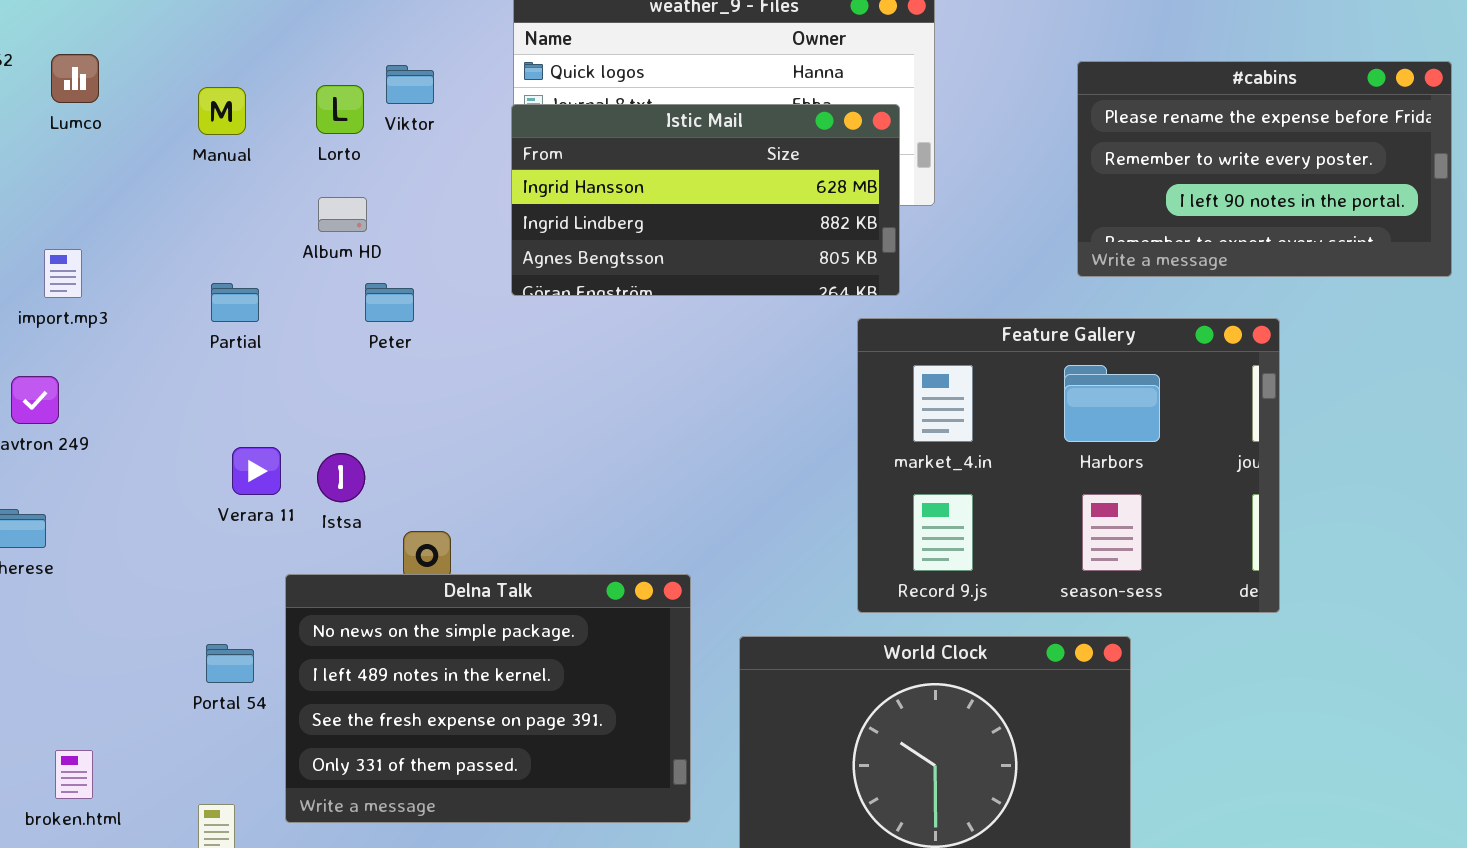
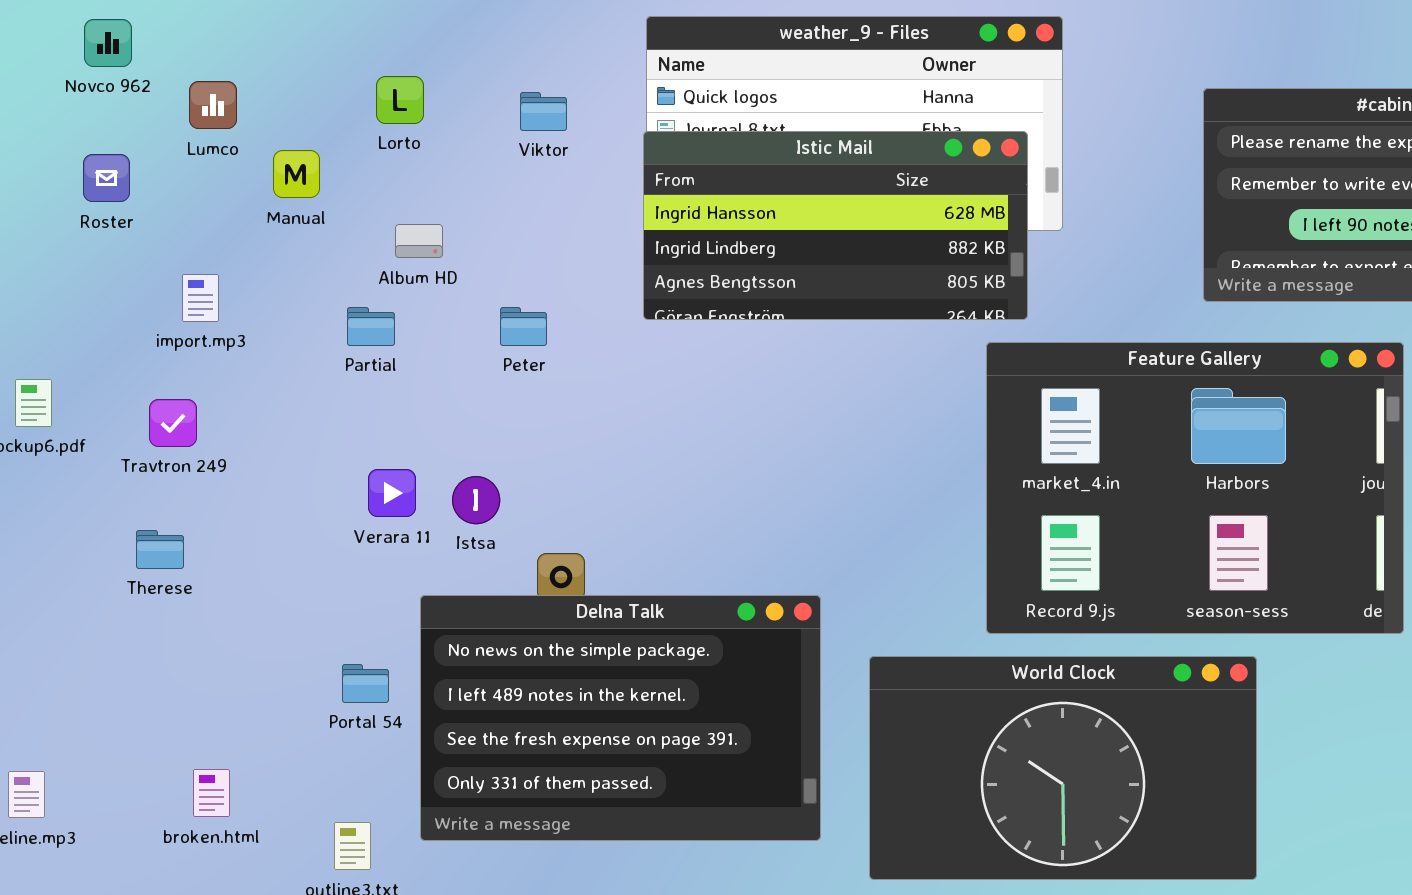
Lorto: [316,85,364,134] -> [376,76,424,124], moved
Manual: [198,87,246,135] -> [273,150,320,198], moved
Album HD: [318,197,367,232] -> [395,224,443,258], moved

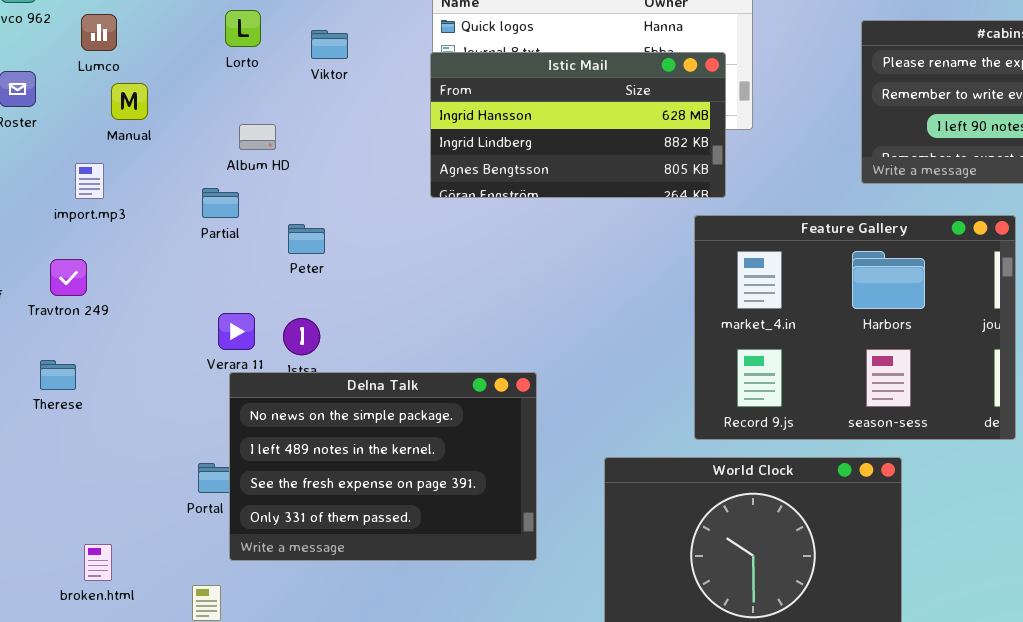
Viktor: [520,92,567,131] -> [311,30,348,59], moved
Manual: [273,150,320,198] -> [111,83,148,120], moved
Peter: [500,307,547,346] -> [288,224,325,254], moved
Delna Talk: [420,595,821,841] -> [229,372,537,561], moved

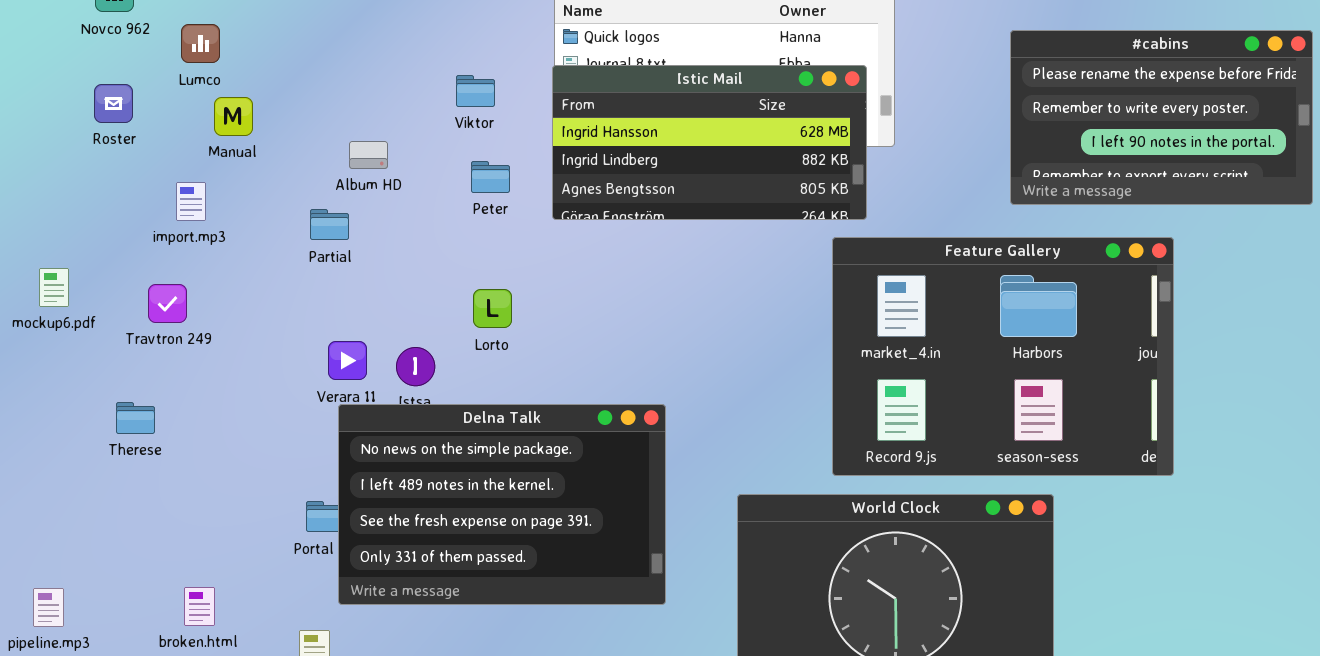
Lorto: [225,10,261,47] -> [473,289,512,328], moved
Viktor: [311,30,348,59] -> [456,75,495,107], moved
Peter: [288,224,325,254] -> [471,161,510,193], moved
Therese: [40,360,76,390] -> [116,402,155,434], moved

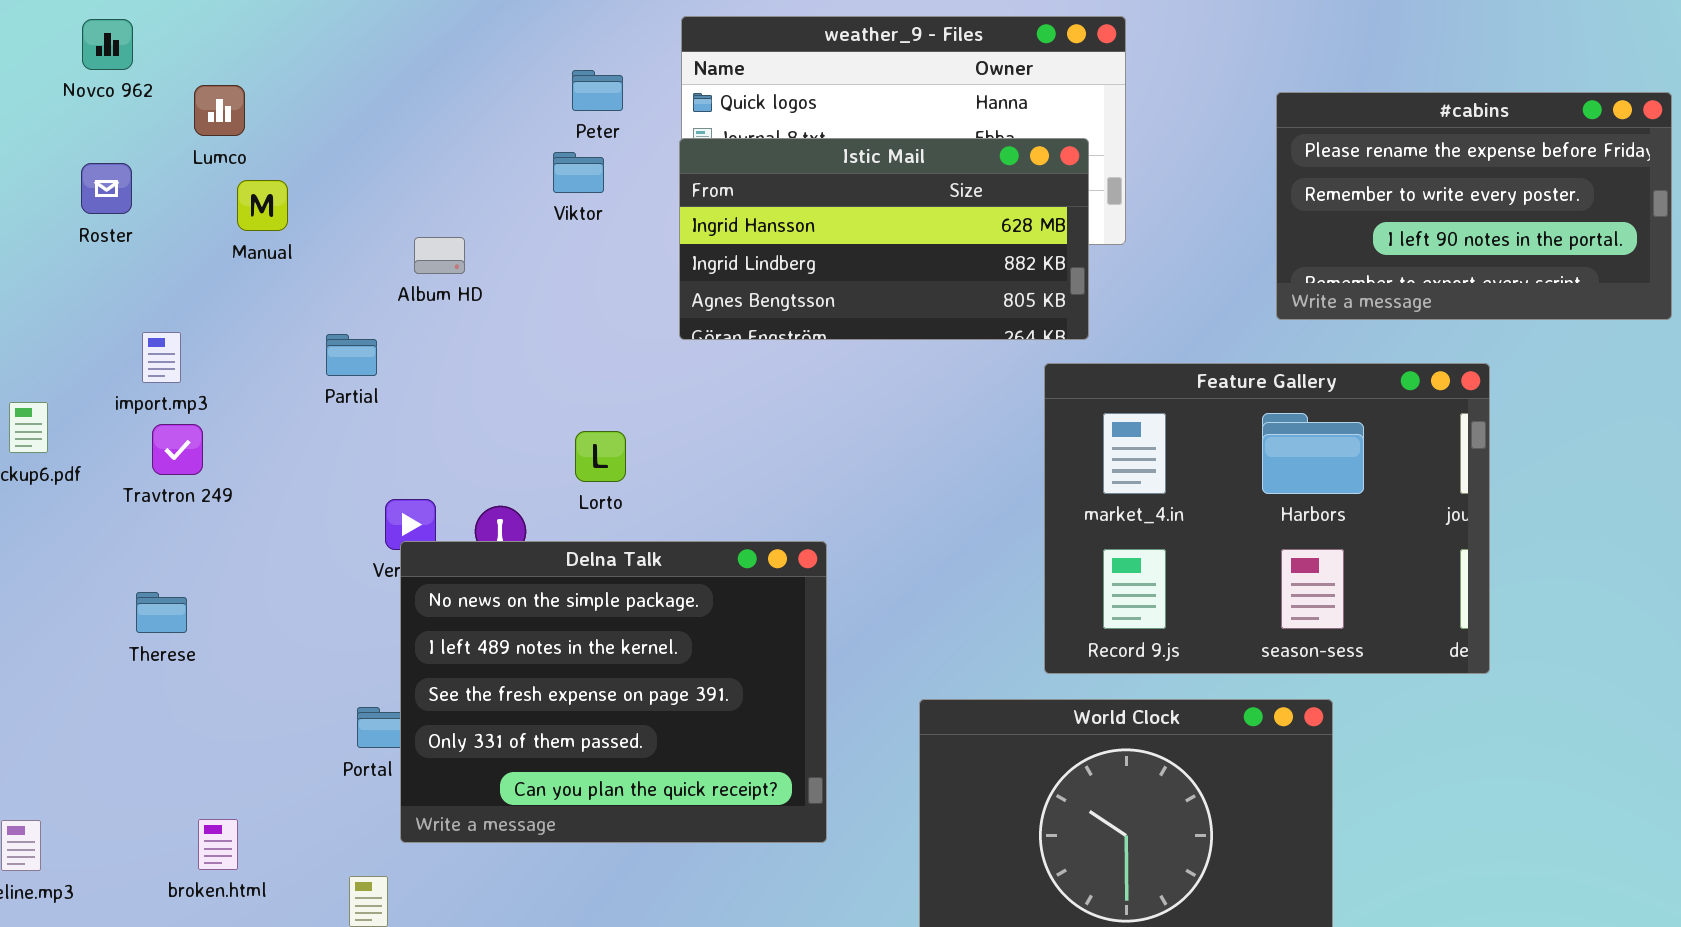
Peter: [471,161,510,193] -> [572,70,623,111], moved
import.mp3: [176,182,206,221] -> [142,332,181,383], moved
Partial: [310,209,349,240] -> [326,334,377,376], moved
Therese: [116,402,155,434] -> [136,592,187,633], moved
Delna Talk: [338,404,666,605] -> [400,541,827,843], resized

